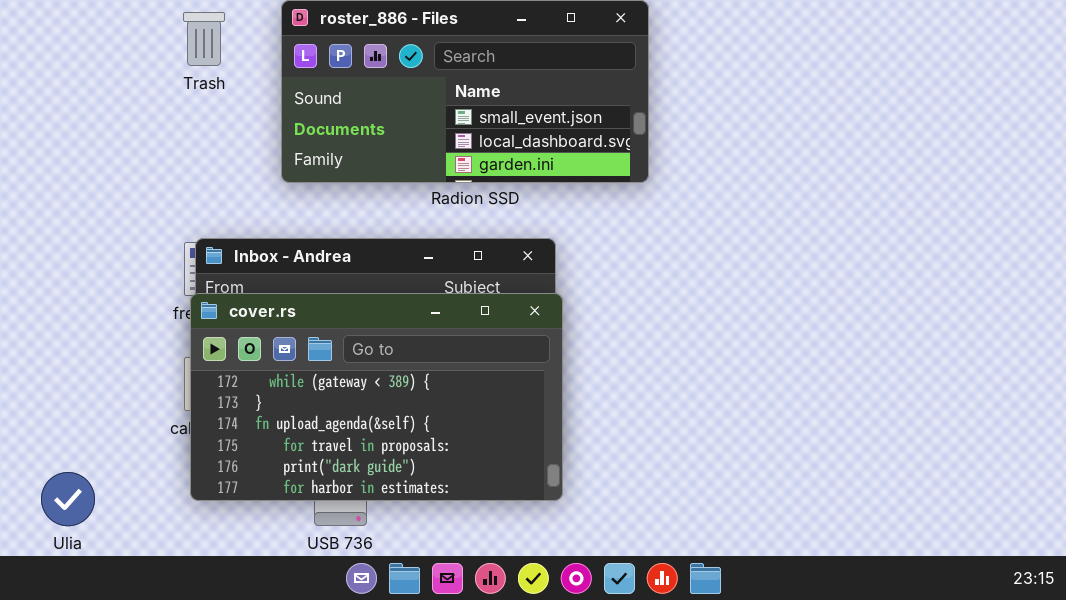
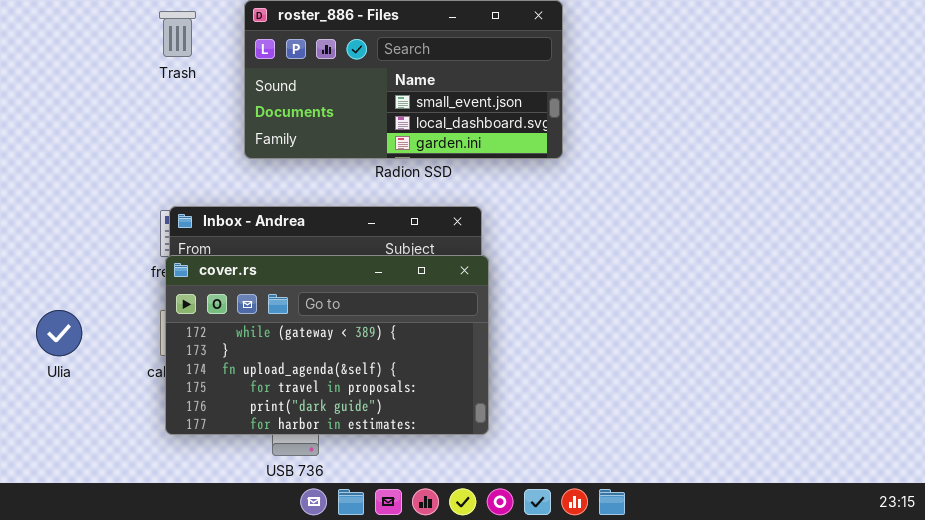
Ulia: [41,472,95,526] -> [36,310,82,356], moved

